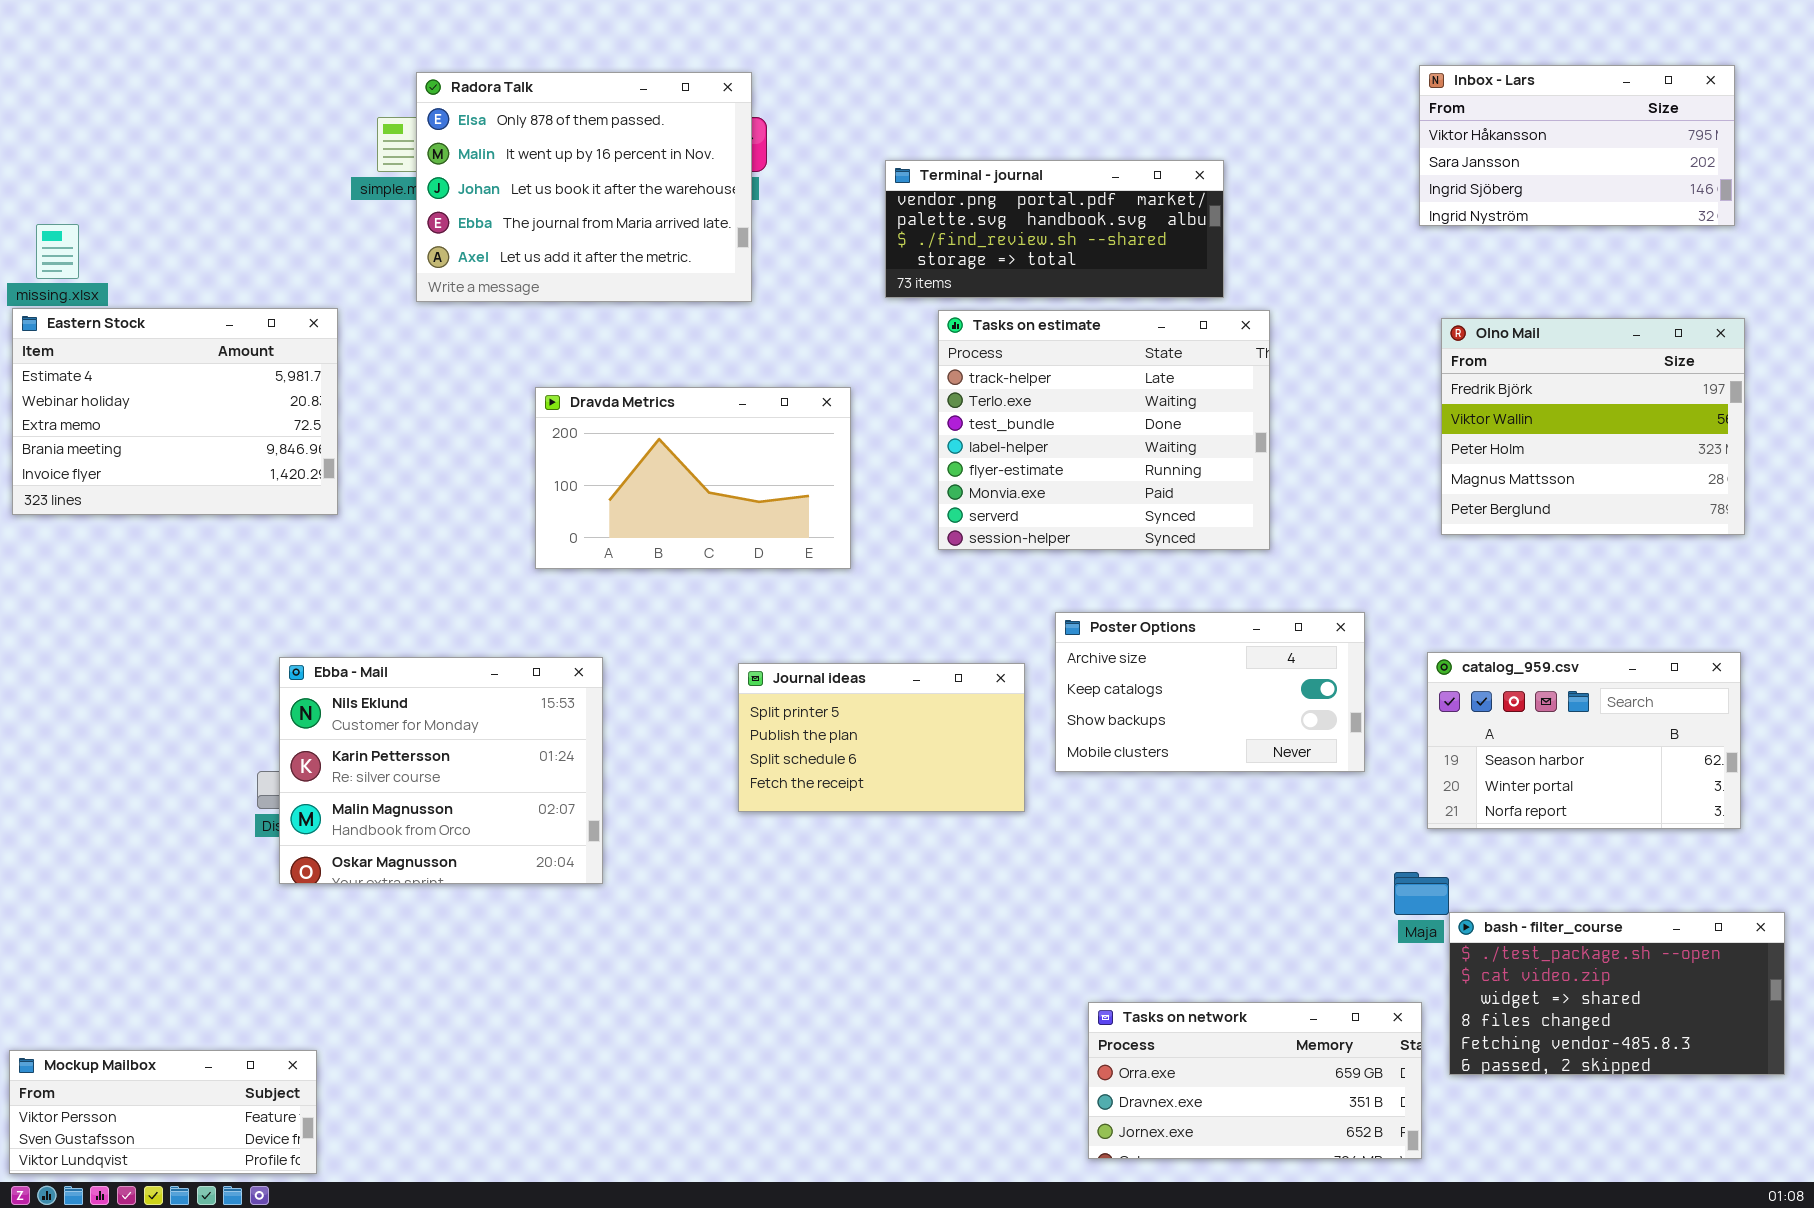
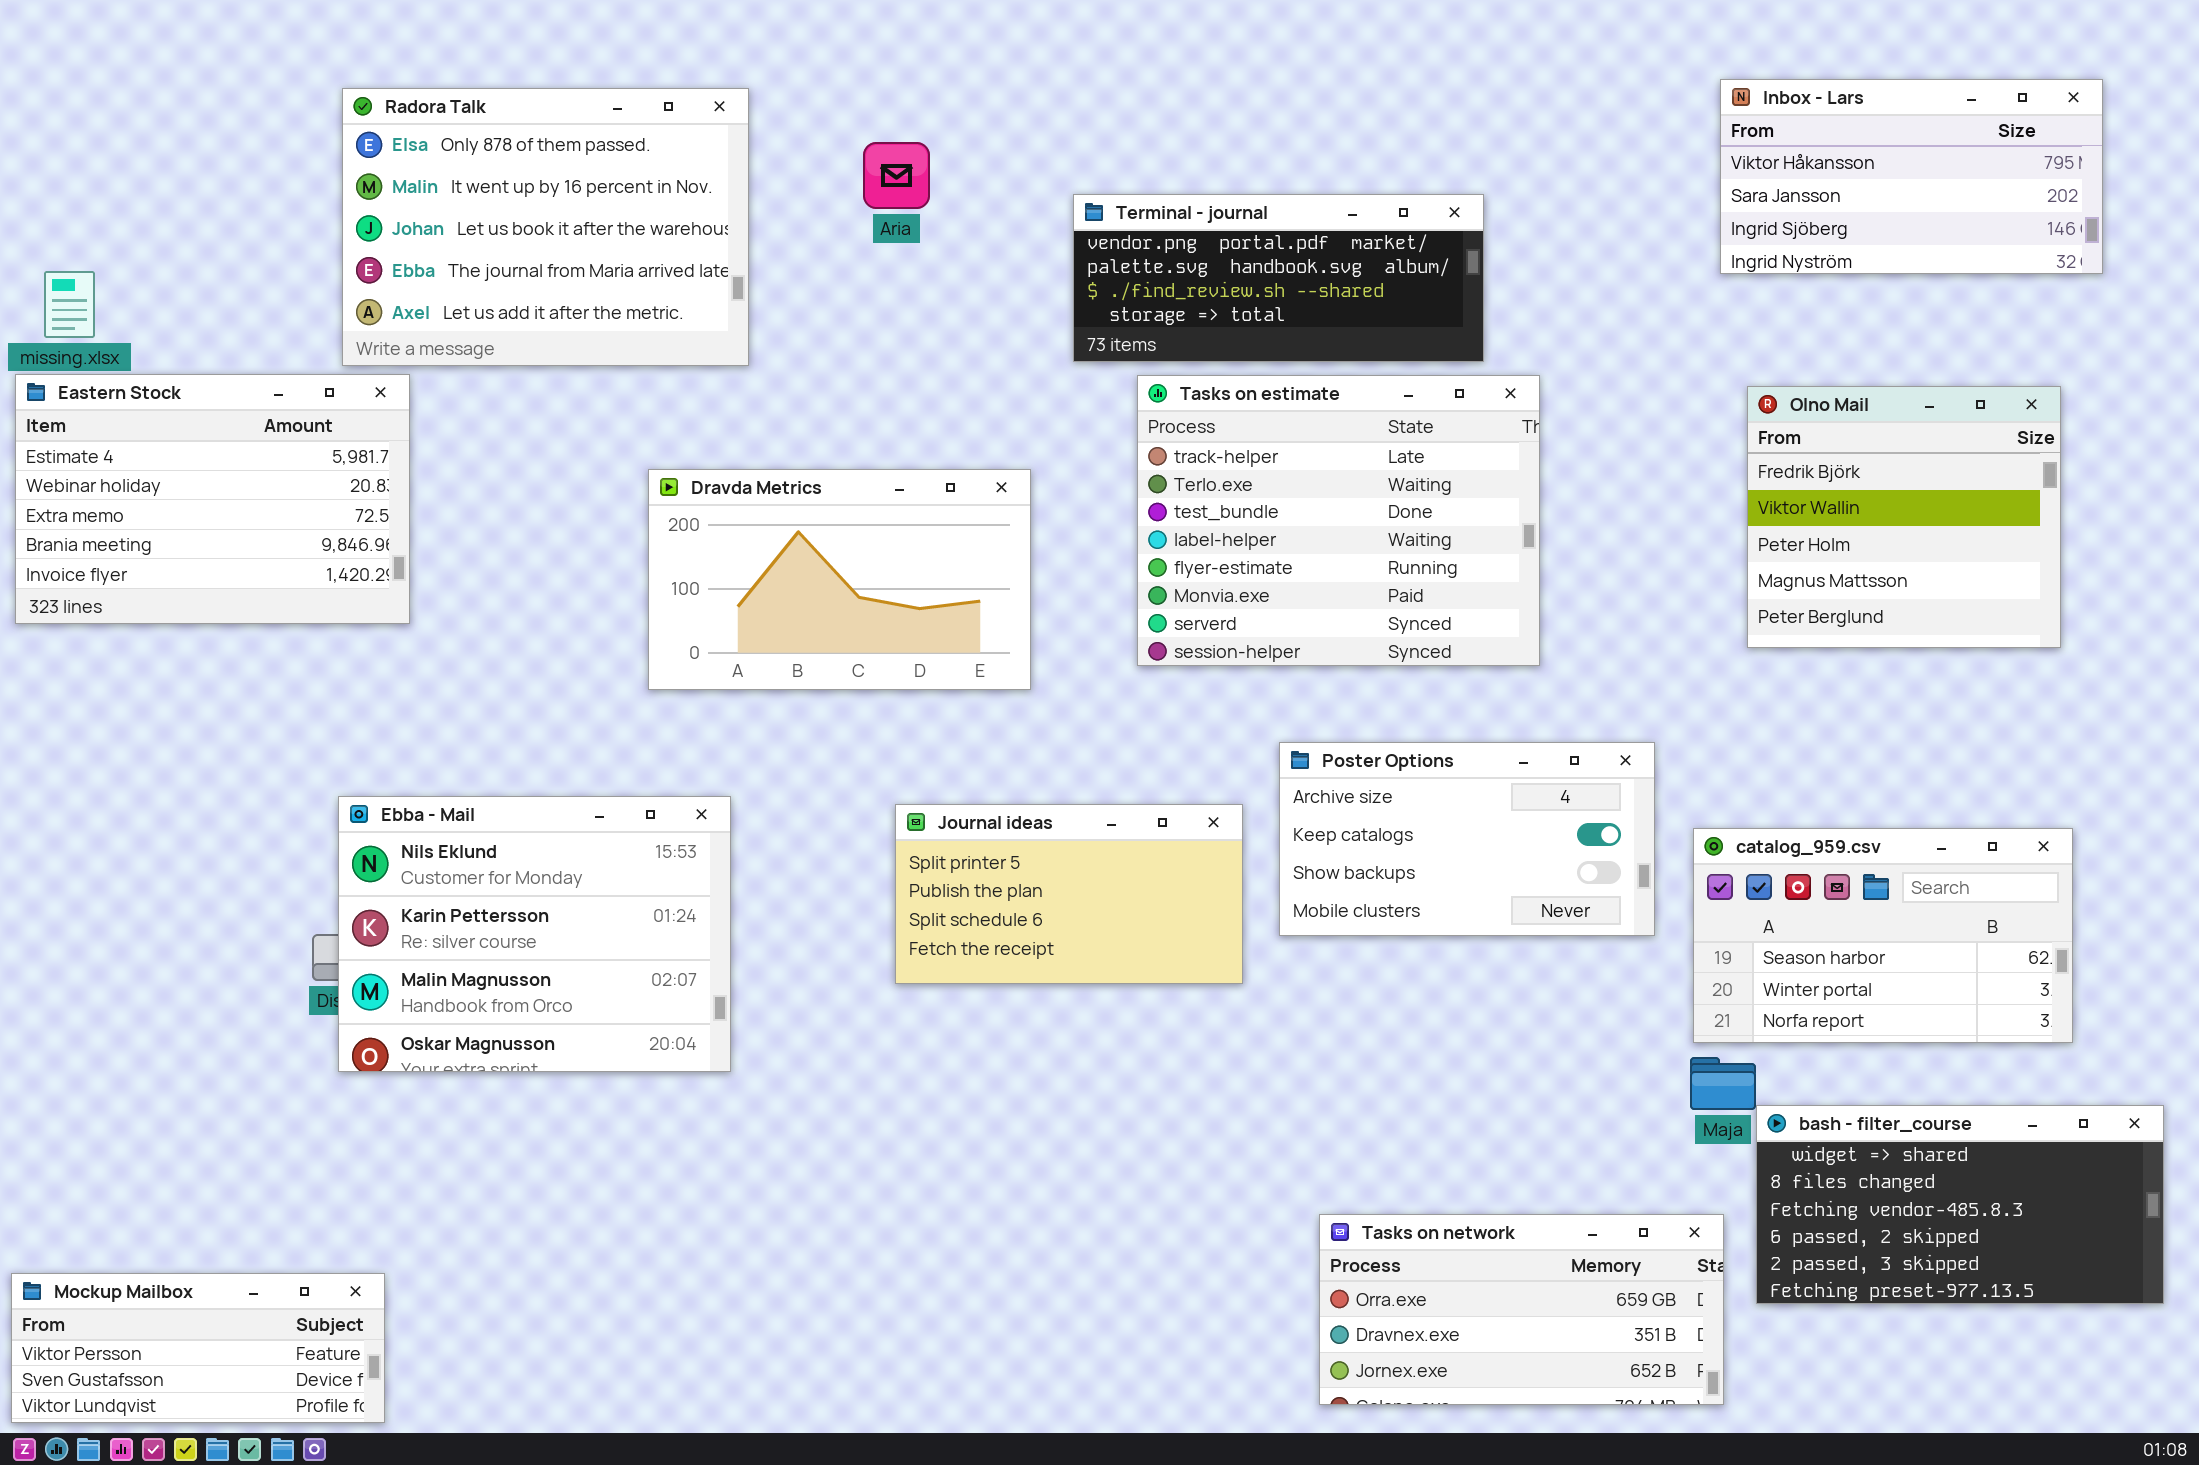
Radora Talk: [416,72,752,302] -> [342,88,749,366], moved
Olno Mail: [1441,318,1745,535] -> [1747,386,2061,648], resized
catalog_959.csv: [1427,652,1741,829] -> [1693,828,2073,1043], moved
bash - filter_course: [1449,912,1785,1075] -> [1756,1105,2164,1304], scrolled down 2 rows

